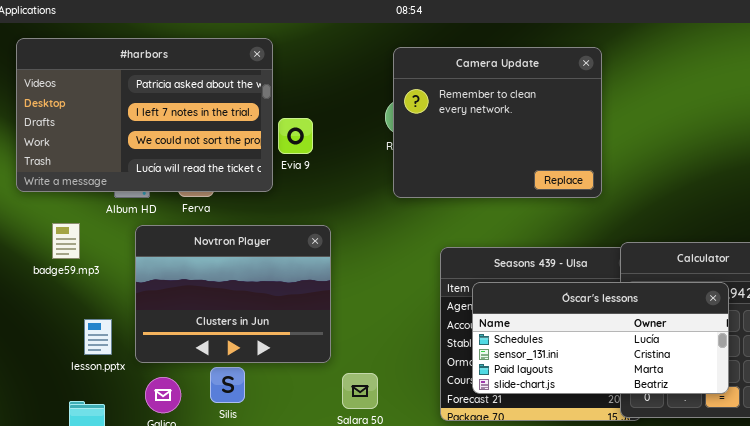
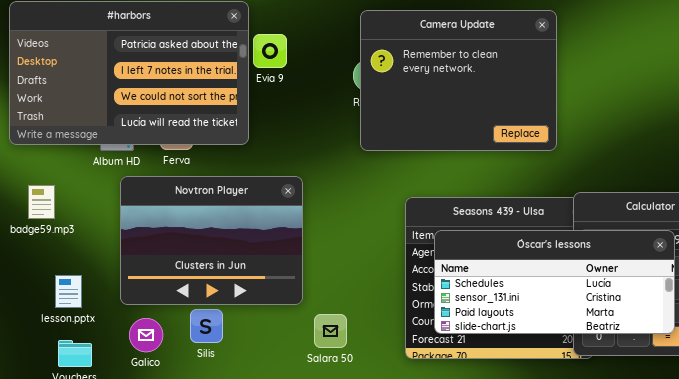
Evia 9: [278,118,313,154] -> [253,34,287,68], moved
badge59.mp3: [52,223,80,259] -> [28,185,55,219], moved
lesson.pptx: [84,319,112,355] -> [55,275,82,308], moved

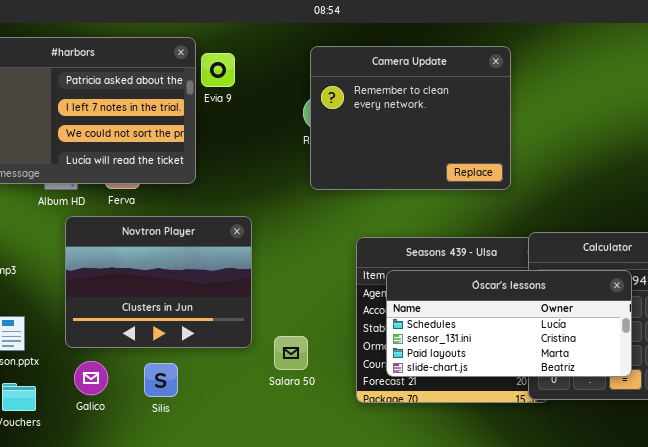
Evia 9: [253,34,287,68] -> [201,53,235,87], moved
Silis: [190,309,223,343] -> [144,363,178,397], moved
Salara 50: [314,314,347,348] -> [274,336,308,370], moved

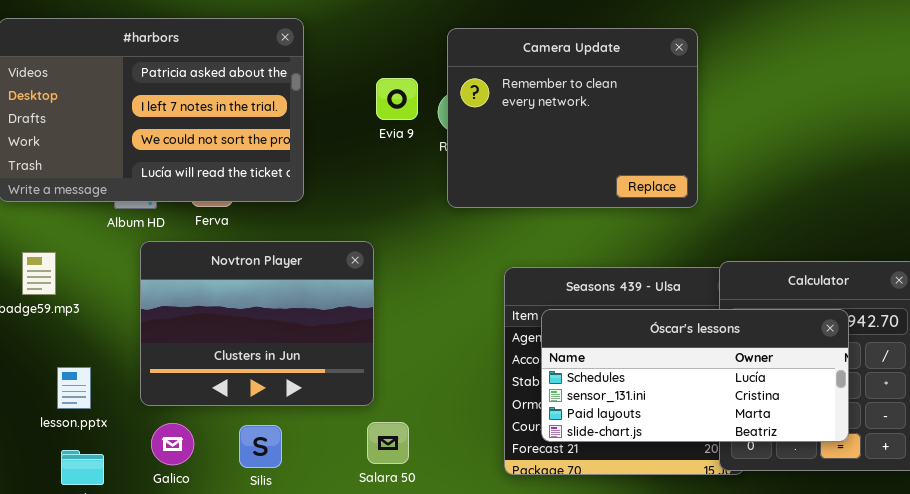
Evia 9: [201,53,235,87] -> [376,78,418,120], moved
Salara 50: [274,336,308,370] -> [367,422,409,464], moved

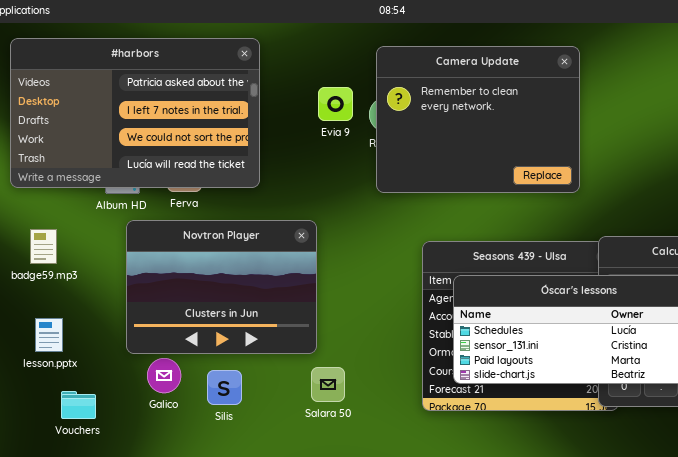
lesson.pptx: [57,367,91,409] -> [35,318,63,352], moved
Galico: [151,423,194,465] -> [147,358,181,393], moved

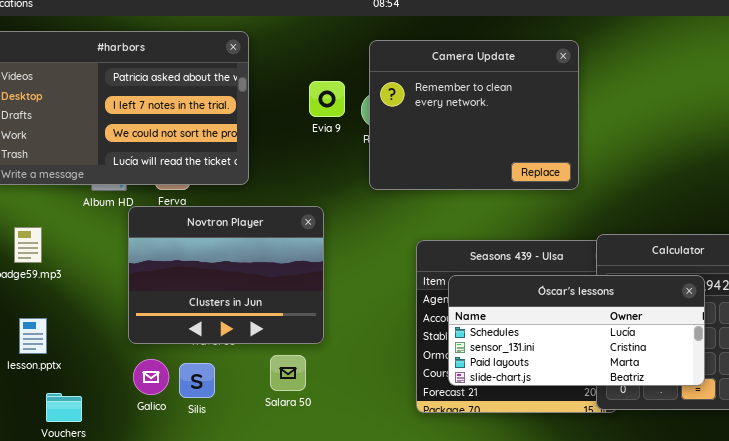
Novtron Player: [126,220,317,354] -> [128,206,324,344], moved
Salara 50: [311,367,345,402] -> [270,355,306,391], moved
Silis: [207,370,242,405] -> [179,363,215,398], moved

